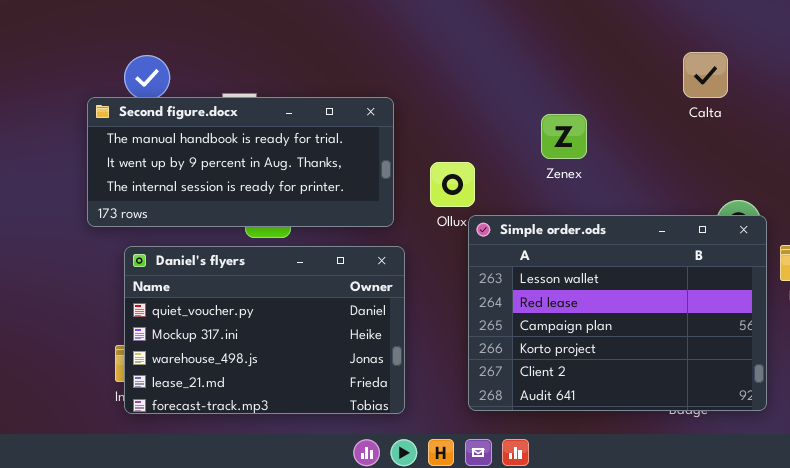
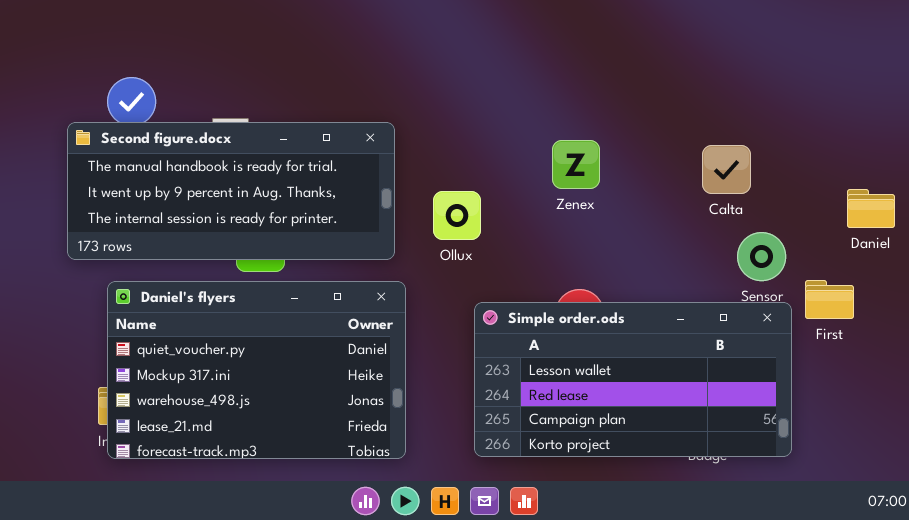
Calta: [683,52,728,98] -> [702,145,751,194], moved
Simple order.ods: [468,215,767,411] -> [474,302,792,457], resized

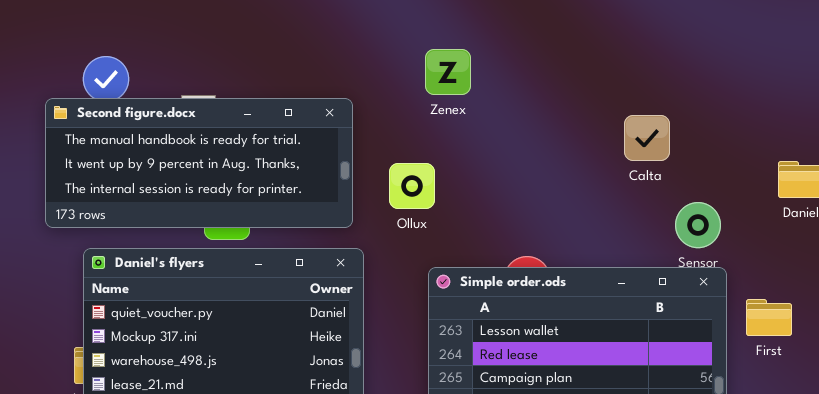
Zenex: [552,140,600,189] -> [425,49,471,95], moved
Calta: [702,145,751,194] -> [624,115,670,161], moved
First: [805,280,854,319] -> [746,299,792,336], moved

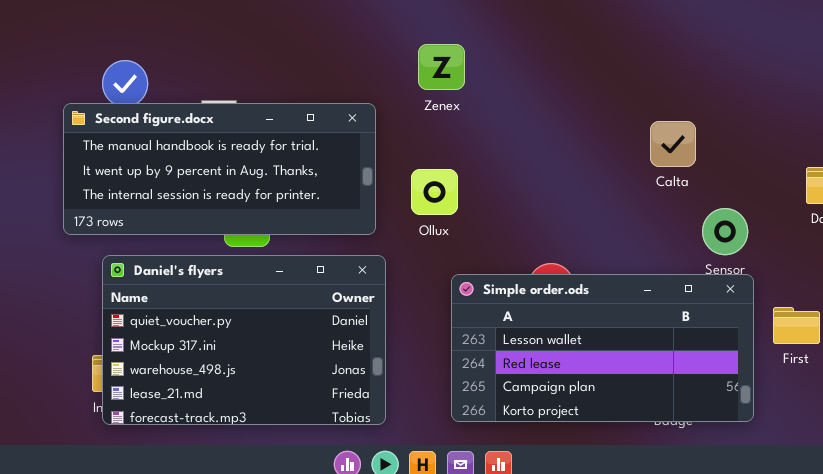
Zenex: [425,49,471,95] -> [418,44,465,90], moved

